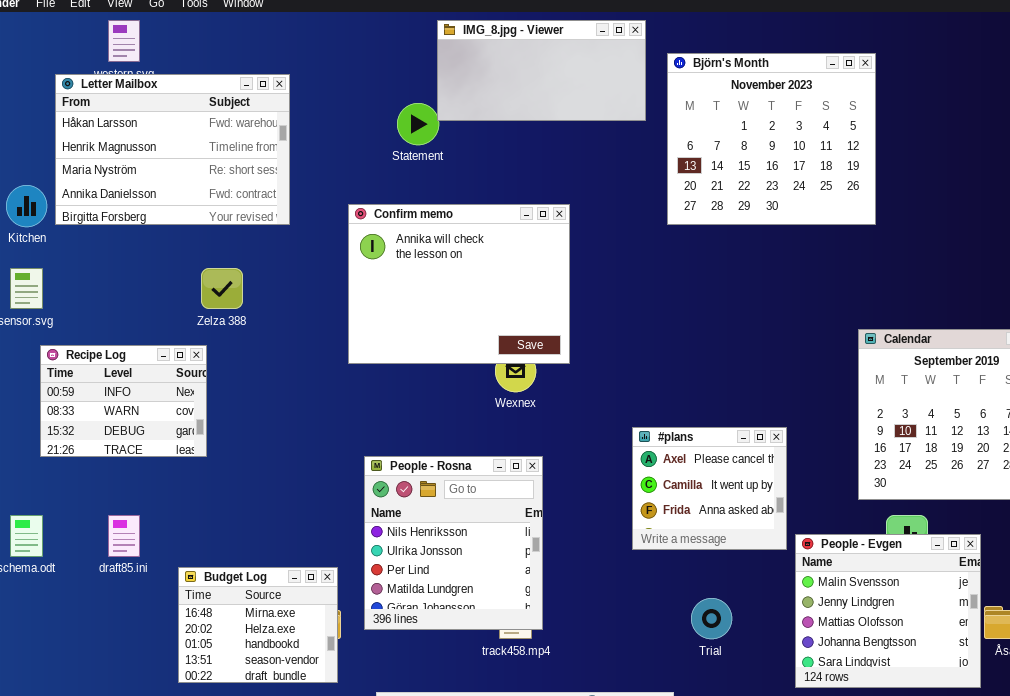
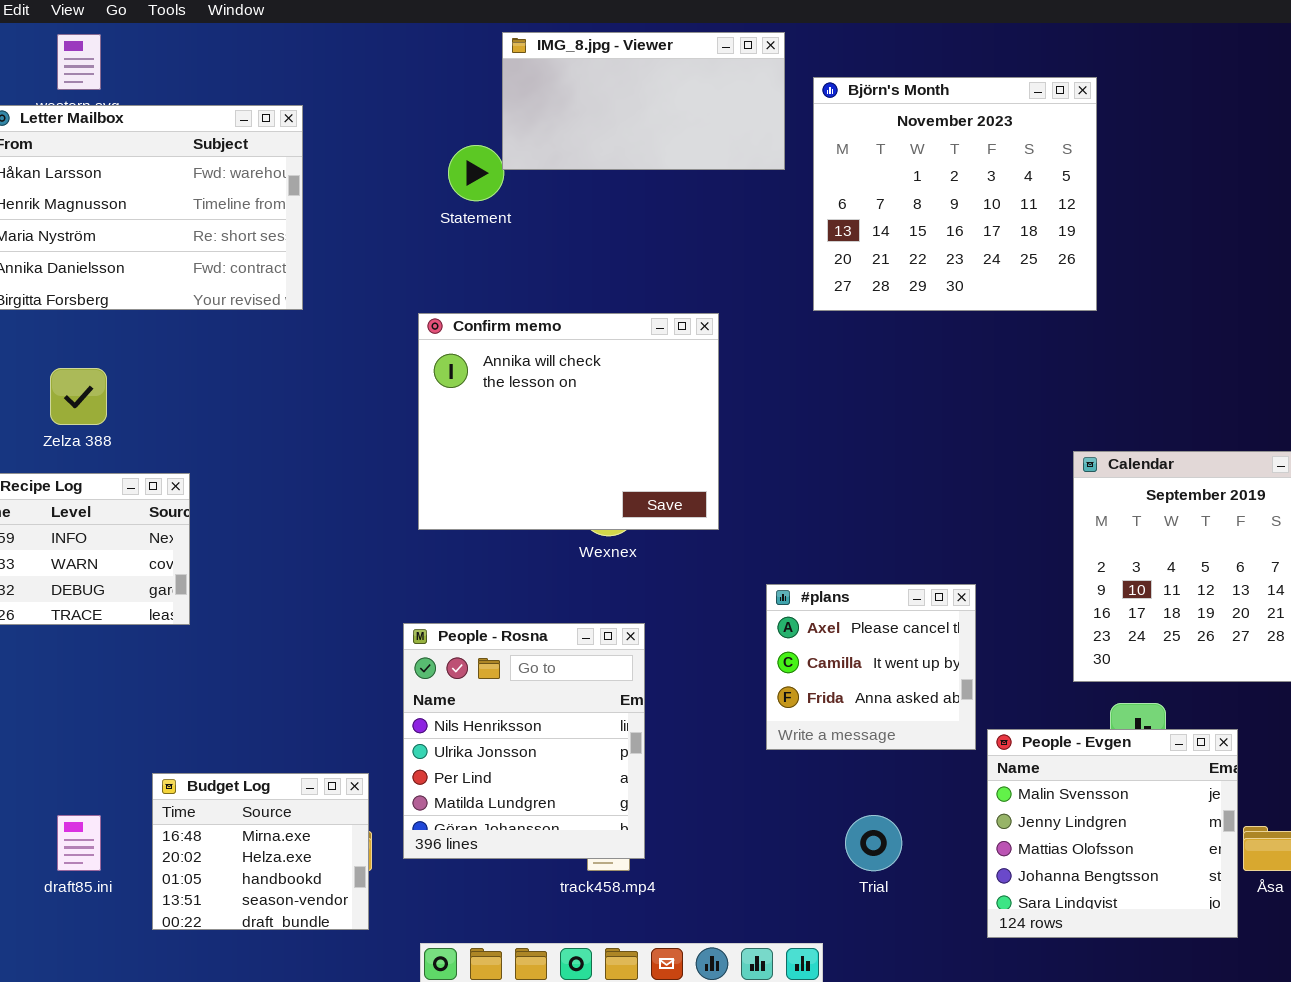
Confirm memo: [348,204,570,364] -> [418,313,719,530], moved
Zelza 388: [201,268,243,309] -> [50,368,107,425], moved
draft85.ini: [108,515,140,557] -> [57,815,101,871], moved

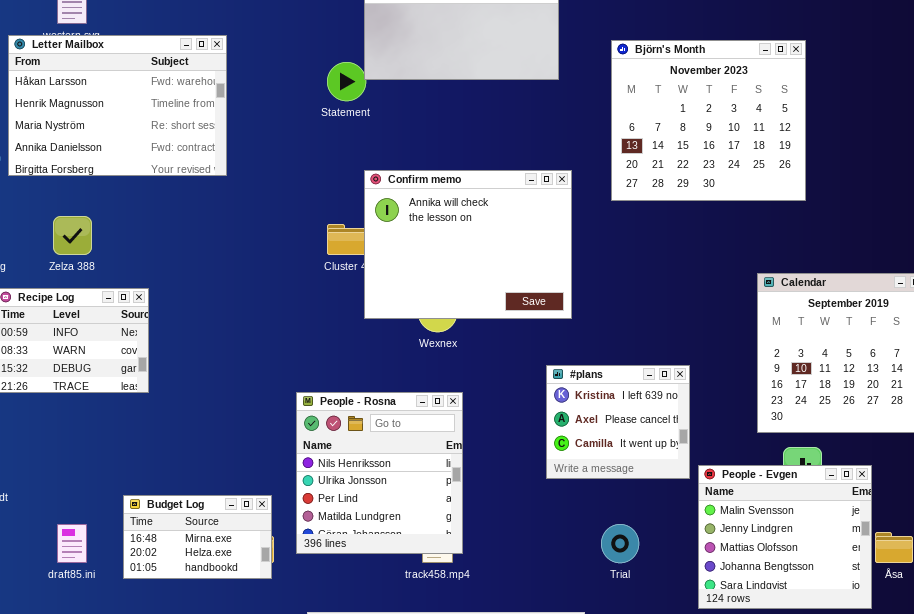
Björn's Month: [813,77,1097,311] -> [611,40,806,201], moved
Confirm memo: [418,313,719,530] -> [364,170,572,319], moved
#plans: [766,584,976,750] -> [546,365,690,479], scrolled up 1 row
Budget Log: [152,773,369,930] -> [123,495,272,579], resized

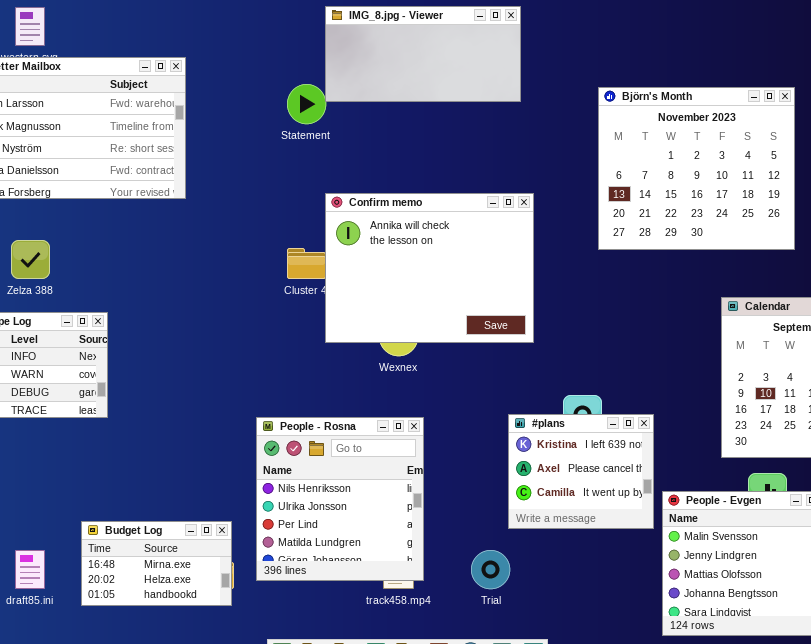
Björn's Month: [611,40,806,201] -> [598,87,795,250], moved
#plans: [546,365,690,479] -> [508,414,654,529], moved
Trial: [601,524,639,563] -> [471,550,510,589], moved

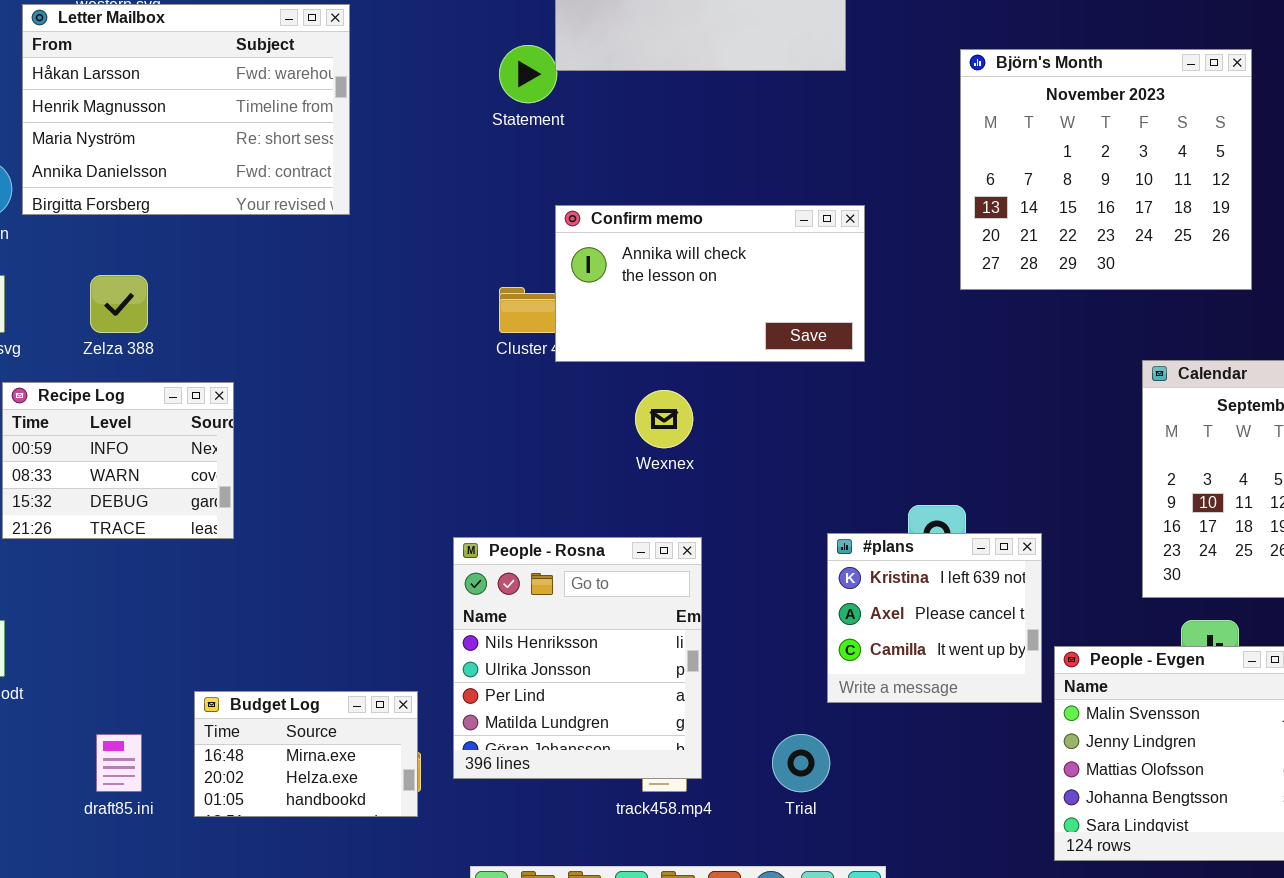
Confirm memo: [325,193,534,343] -> [555,205,865,362], resized

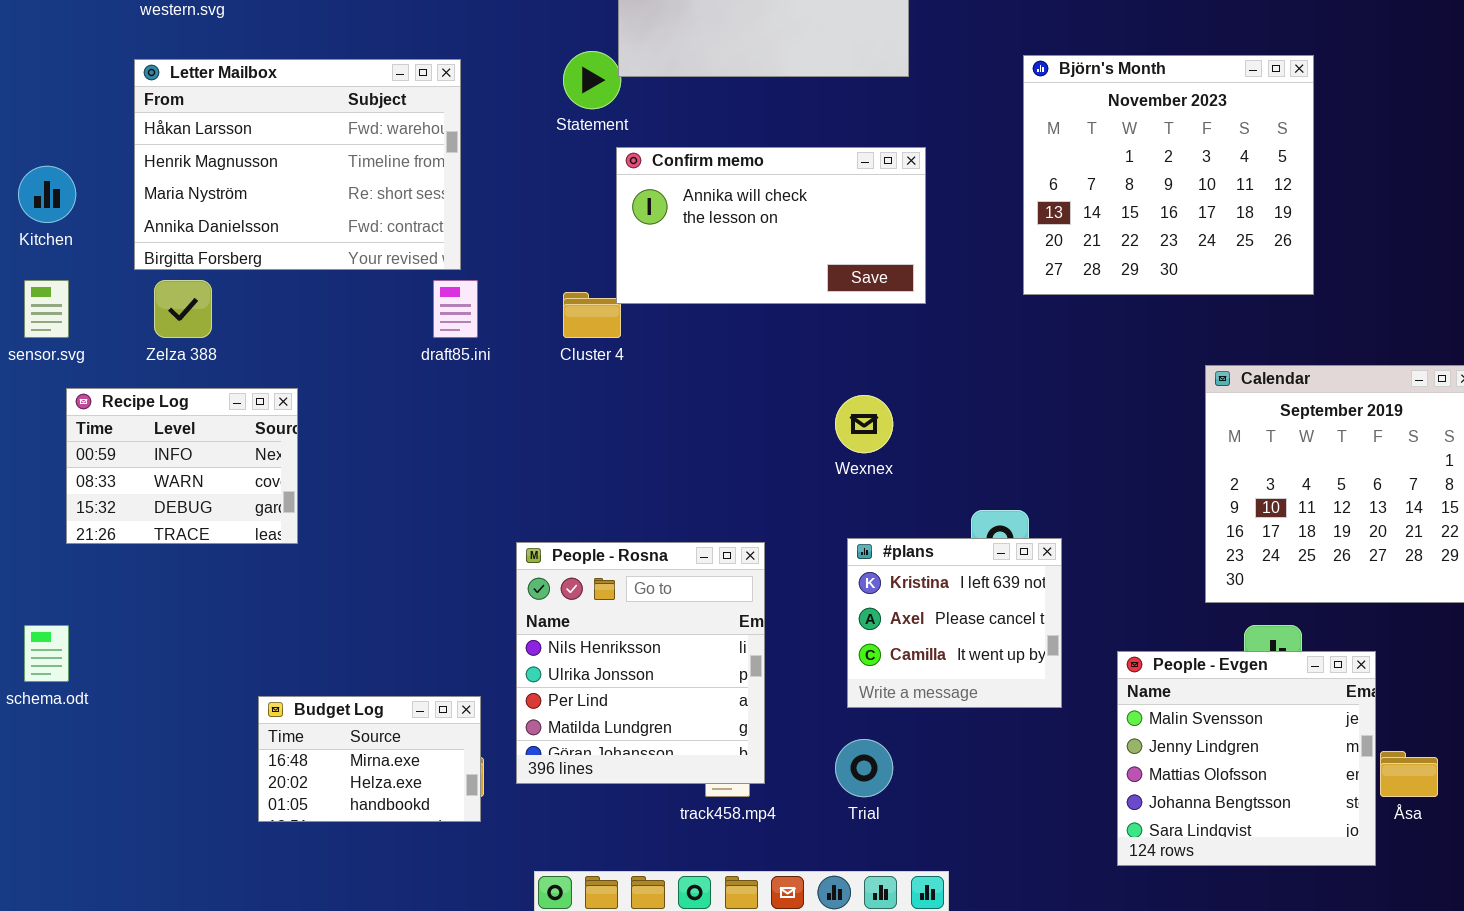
Letter Mailbox: [22,4,350,215] -> [134,59,461,270], moved
Confirm memo: [555,205,865,362] -> [616,147,926,304], moved
Wexnex: [635,390,693,448] -> [835,395,893,453], moved
#plans: [827,533,1042,703] -> [847,538,1062,708], moved
draft85.ini: [96,734,142,792] -> [433,280,478,338], moved

